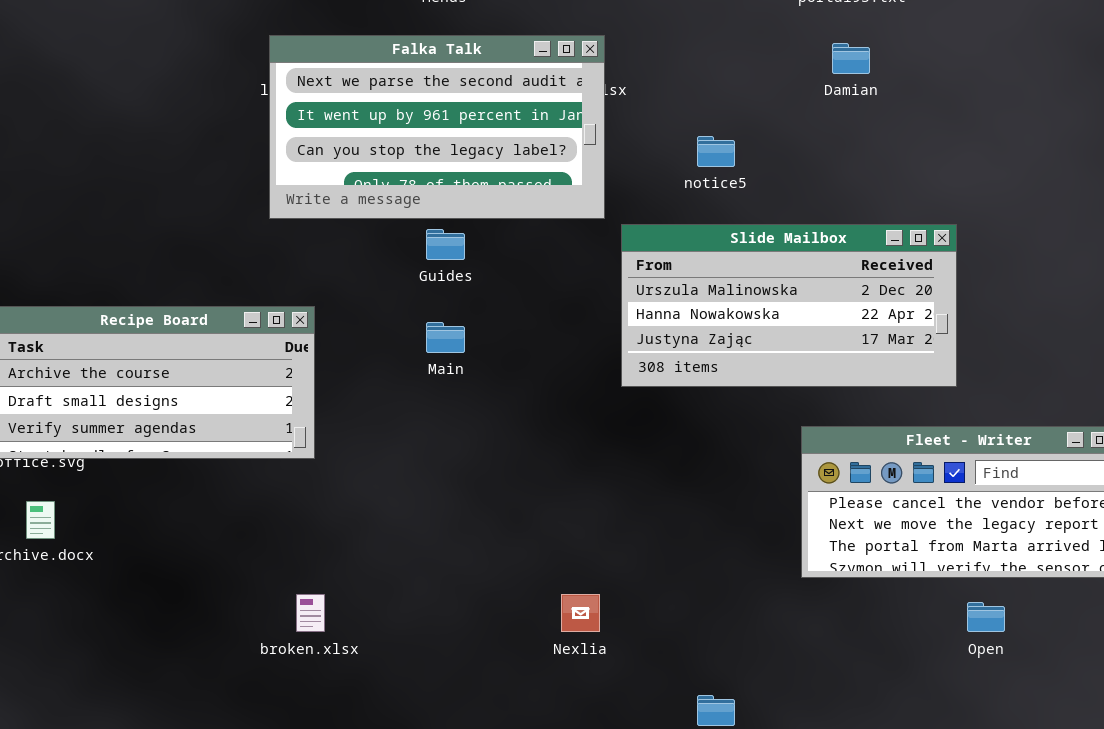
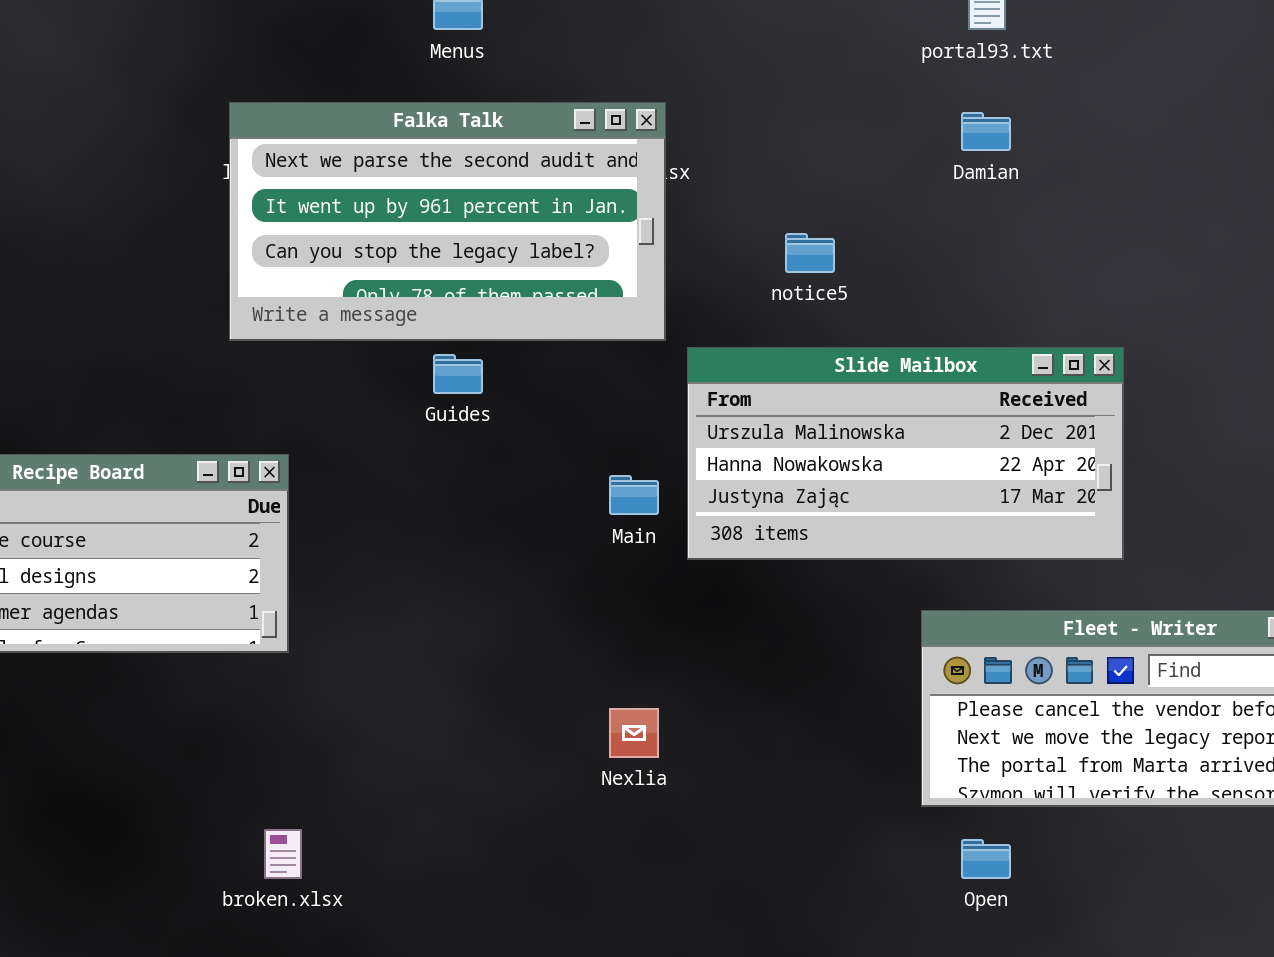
Main: [426,322,465,353] -> [609,475,659,515], moved
Nexlia: [561,594,600,632] -> [609,708,659,758], moved
Open: [967,602,1005,632] -> [961,839,1011,879], moved

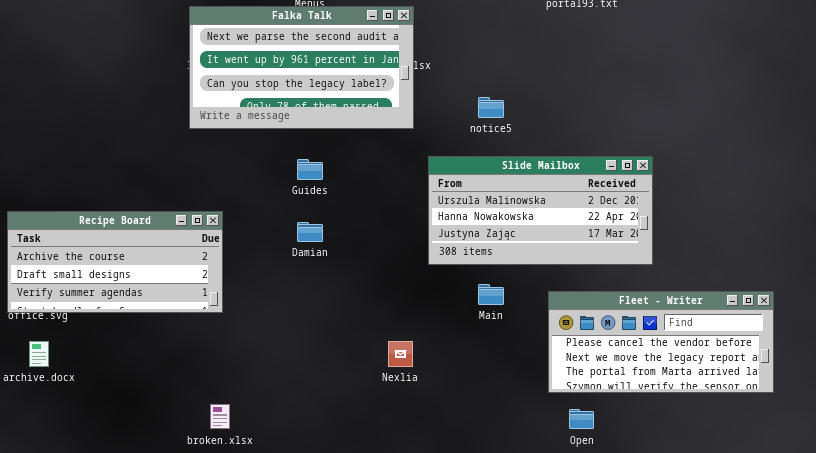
Falka Talk: [229,102,666,341] -> [189,6,414,129], moved
Damian: [961,112,1011,151] -> [297,222,323,242], moved
Main: [609,475,659,515] -> [478,284,504,305], moved

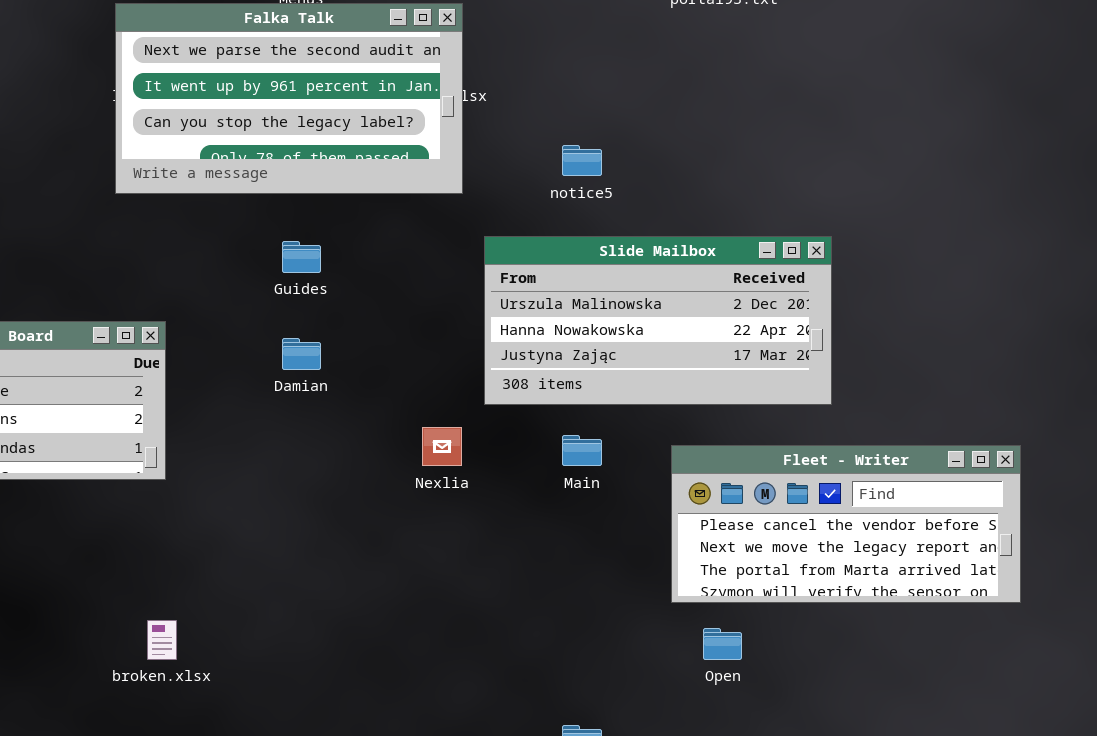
Nexlia: [388,341,413,367] -> [422,427,462,466], moved

